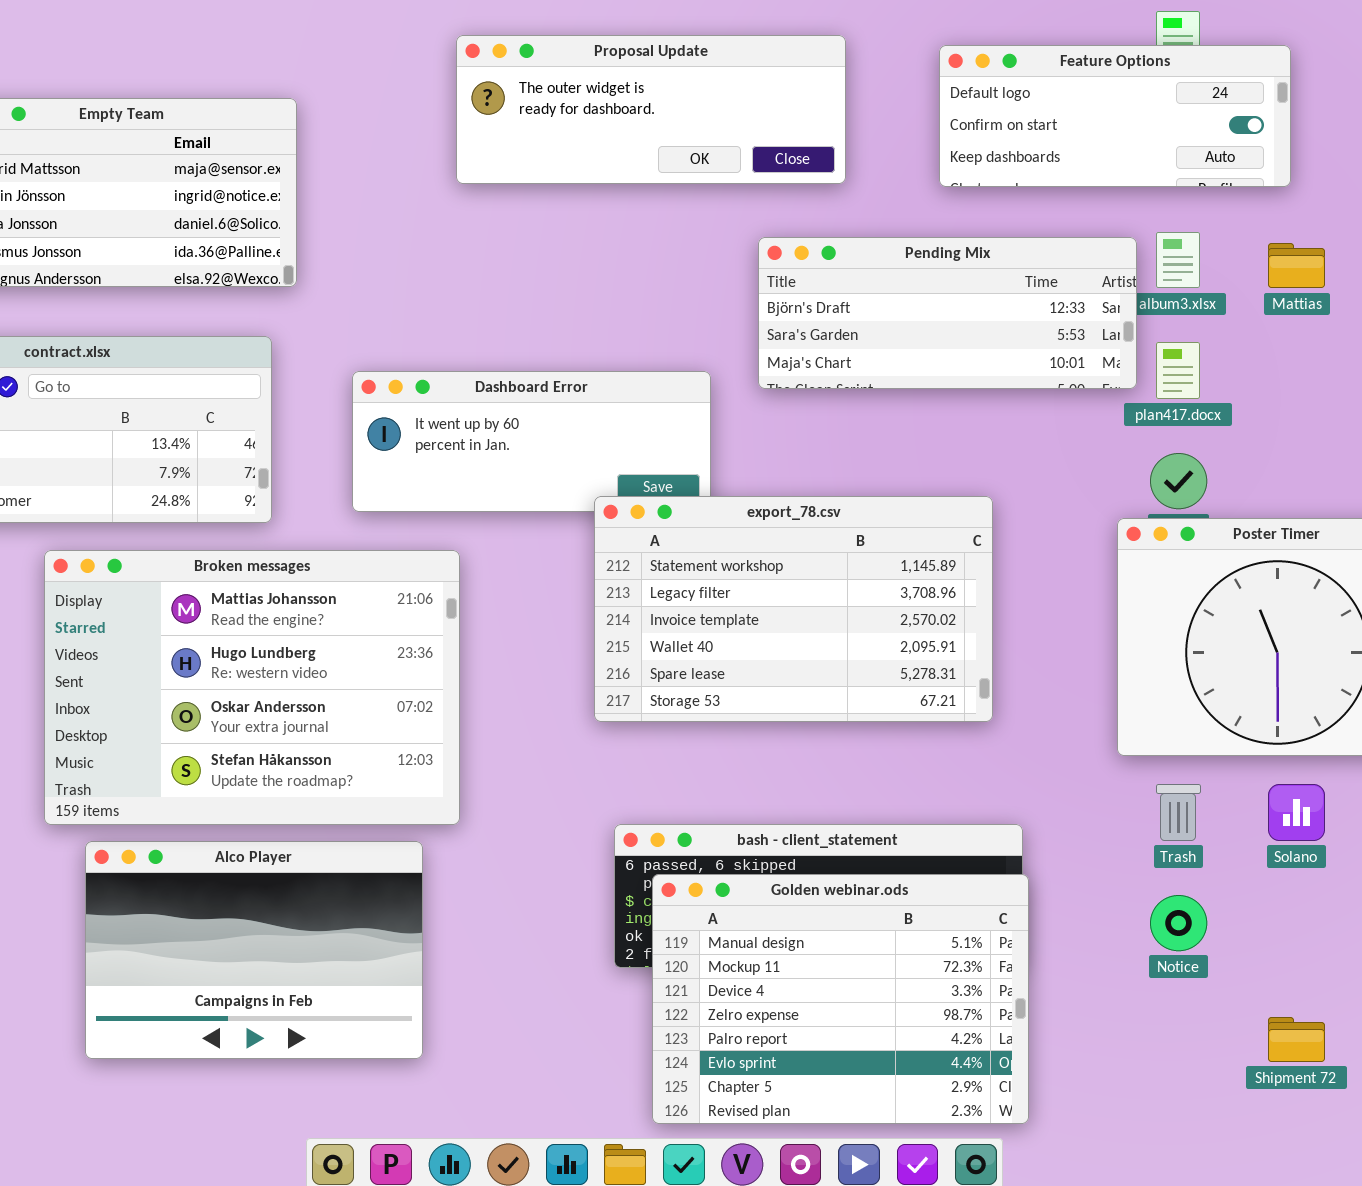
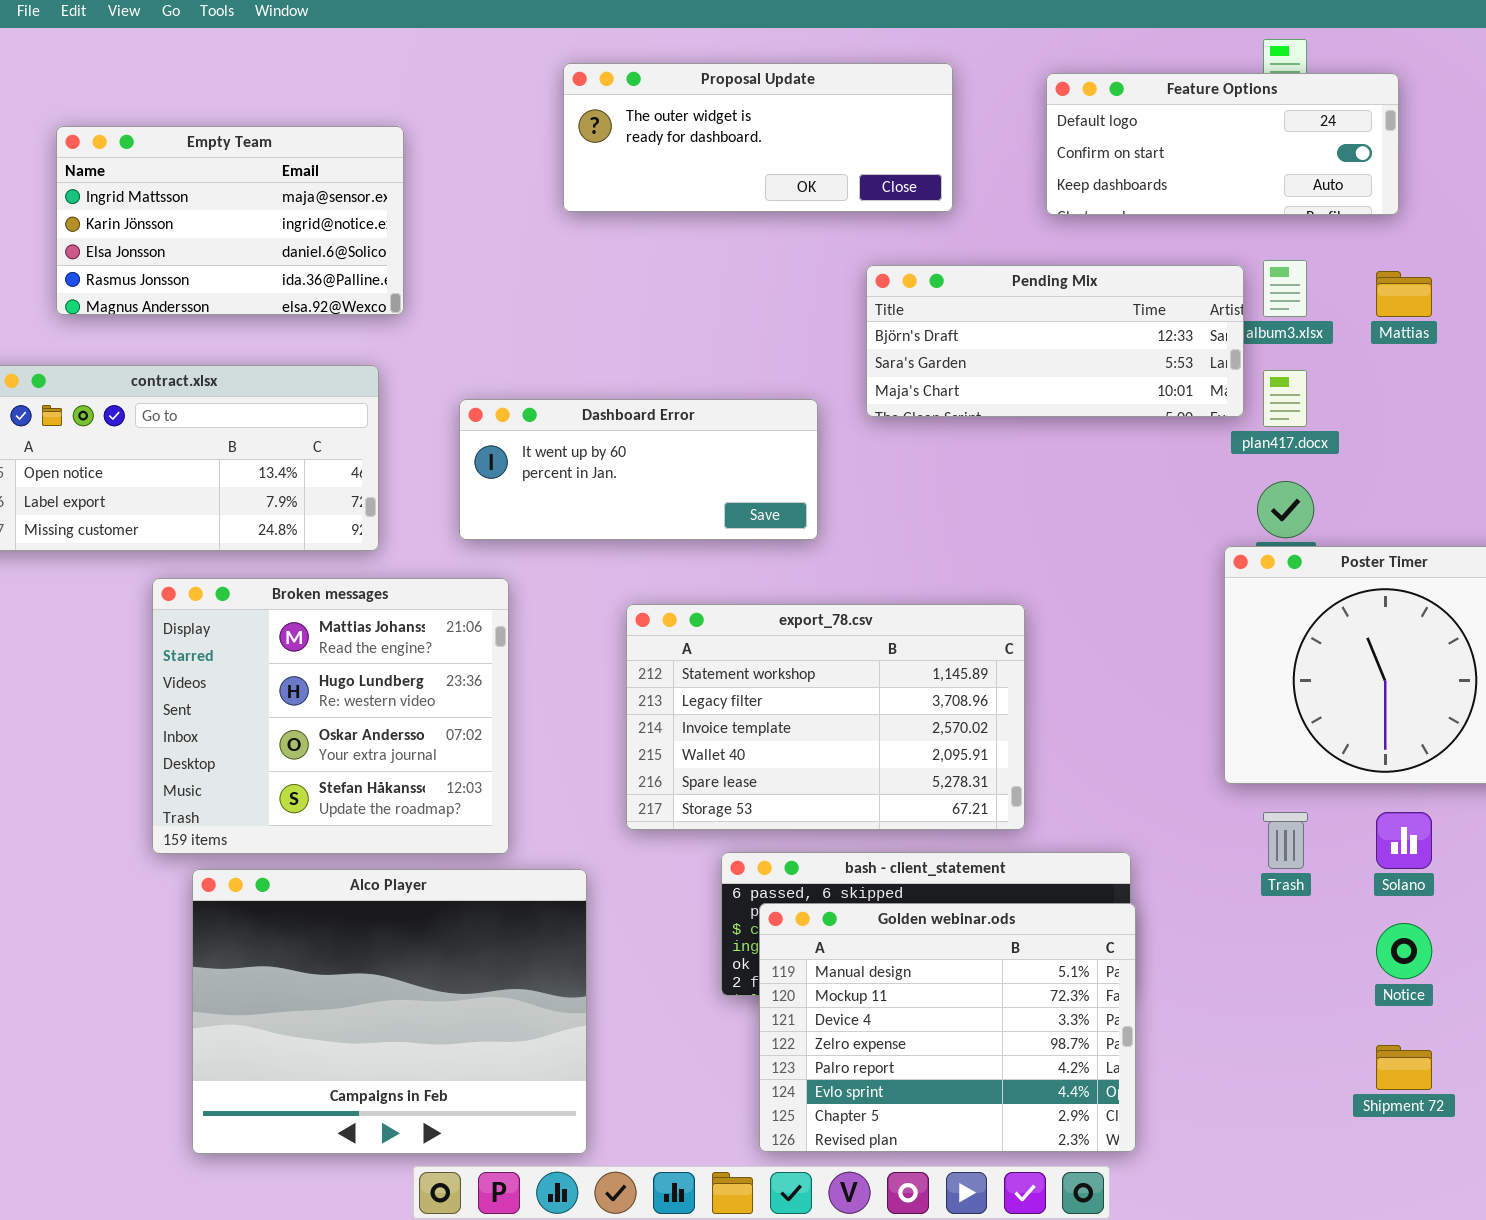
export_78.csv: [594,496,993,722] -> [626,604,1025,830], moved
Broken messages: [44,550,460,825] -> [152,578,509,854], resized
Alco Player: [85,841,423,1059] -> [192,869,587,1154], resized
Notice: [1150,895,1207,951] -> [1376,923,1432,979], moved

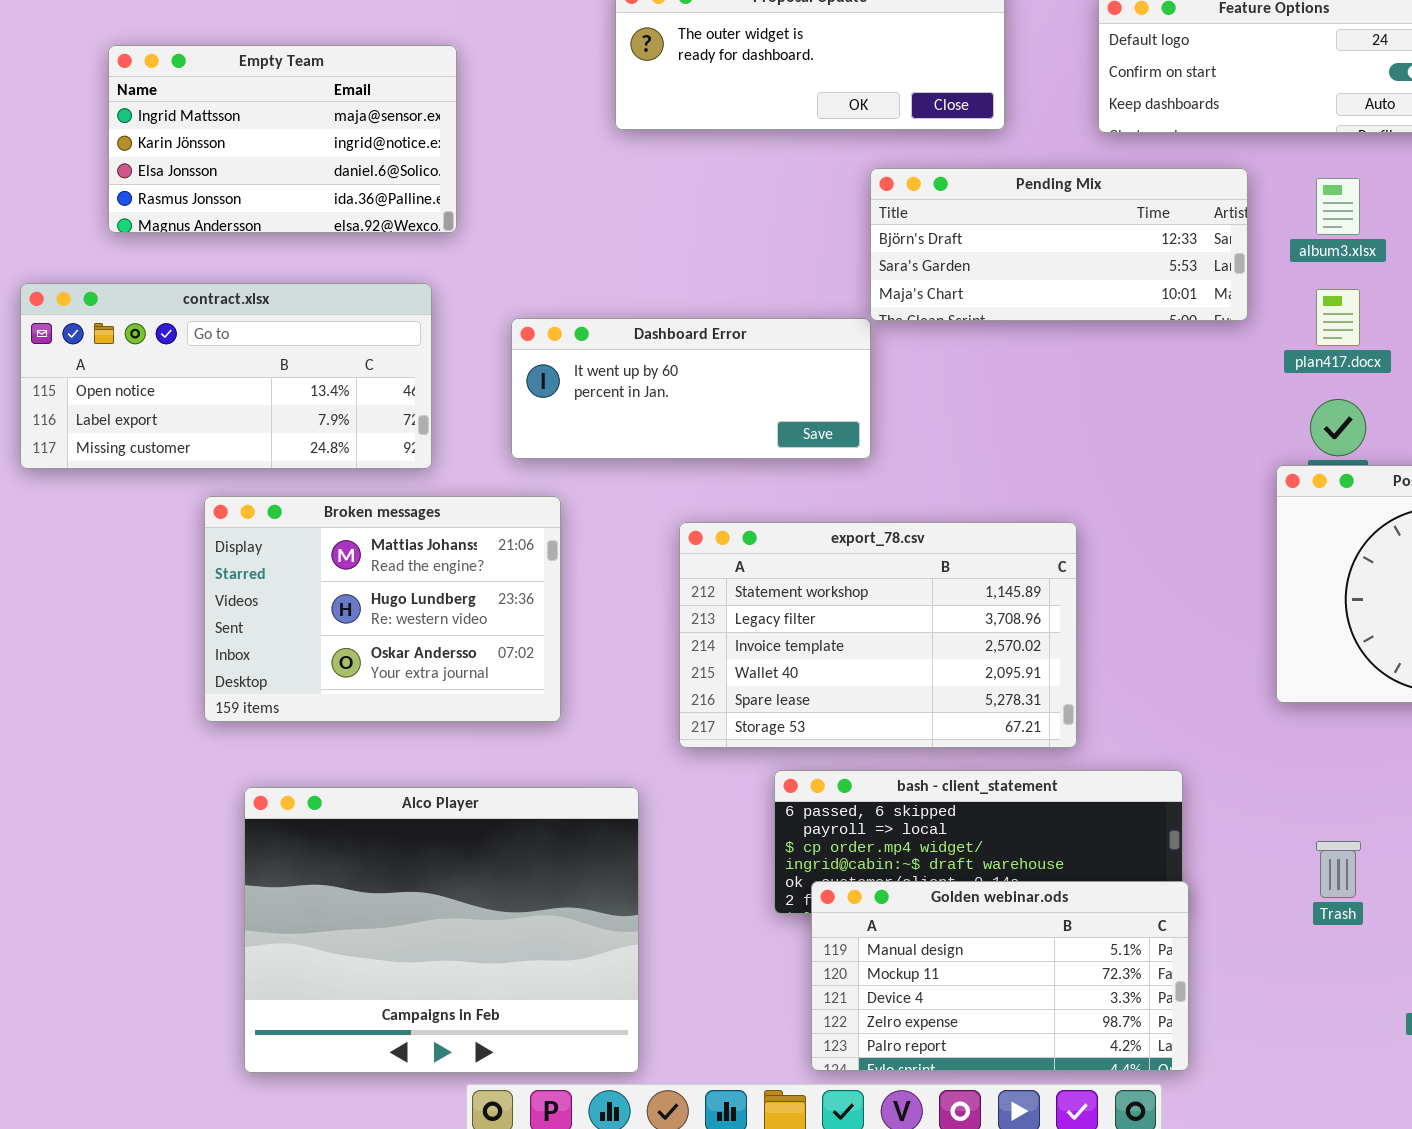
Pending Mix: [866,265,1244,417] -> [870,168,1248,321], moved
Broken messages: [152,578,509,854] -> [204,496,561,722], resized
Trash: [1263,812,1308,869] -> [1316,841,1361,898], moved
Golden webinar.ods: [759,903,1136,1152] -> [811,881,1189,1071], resized

